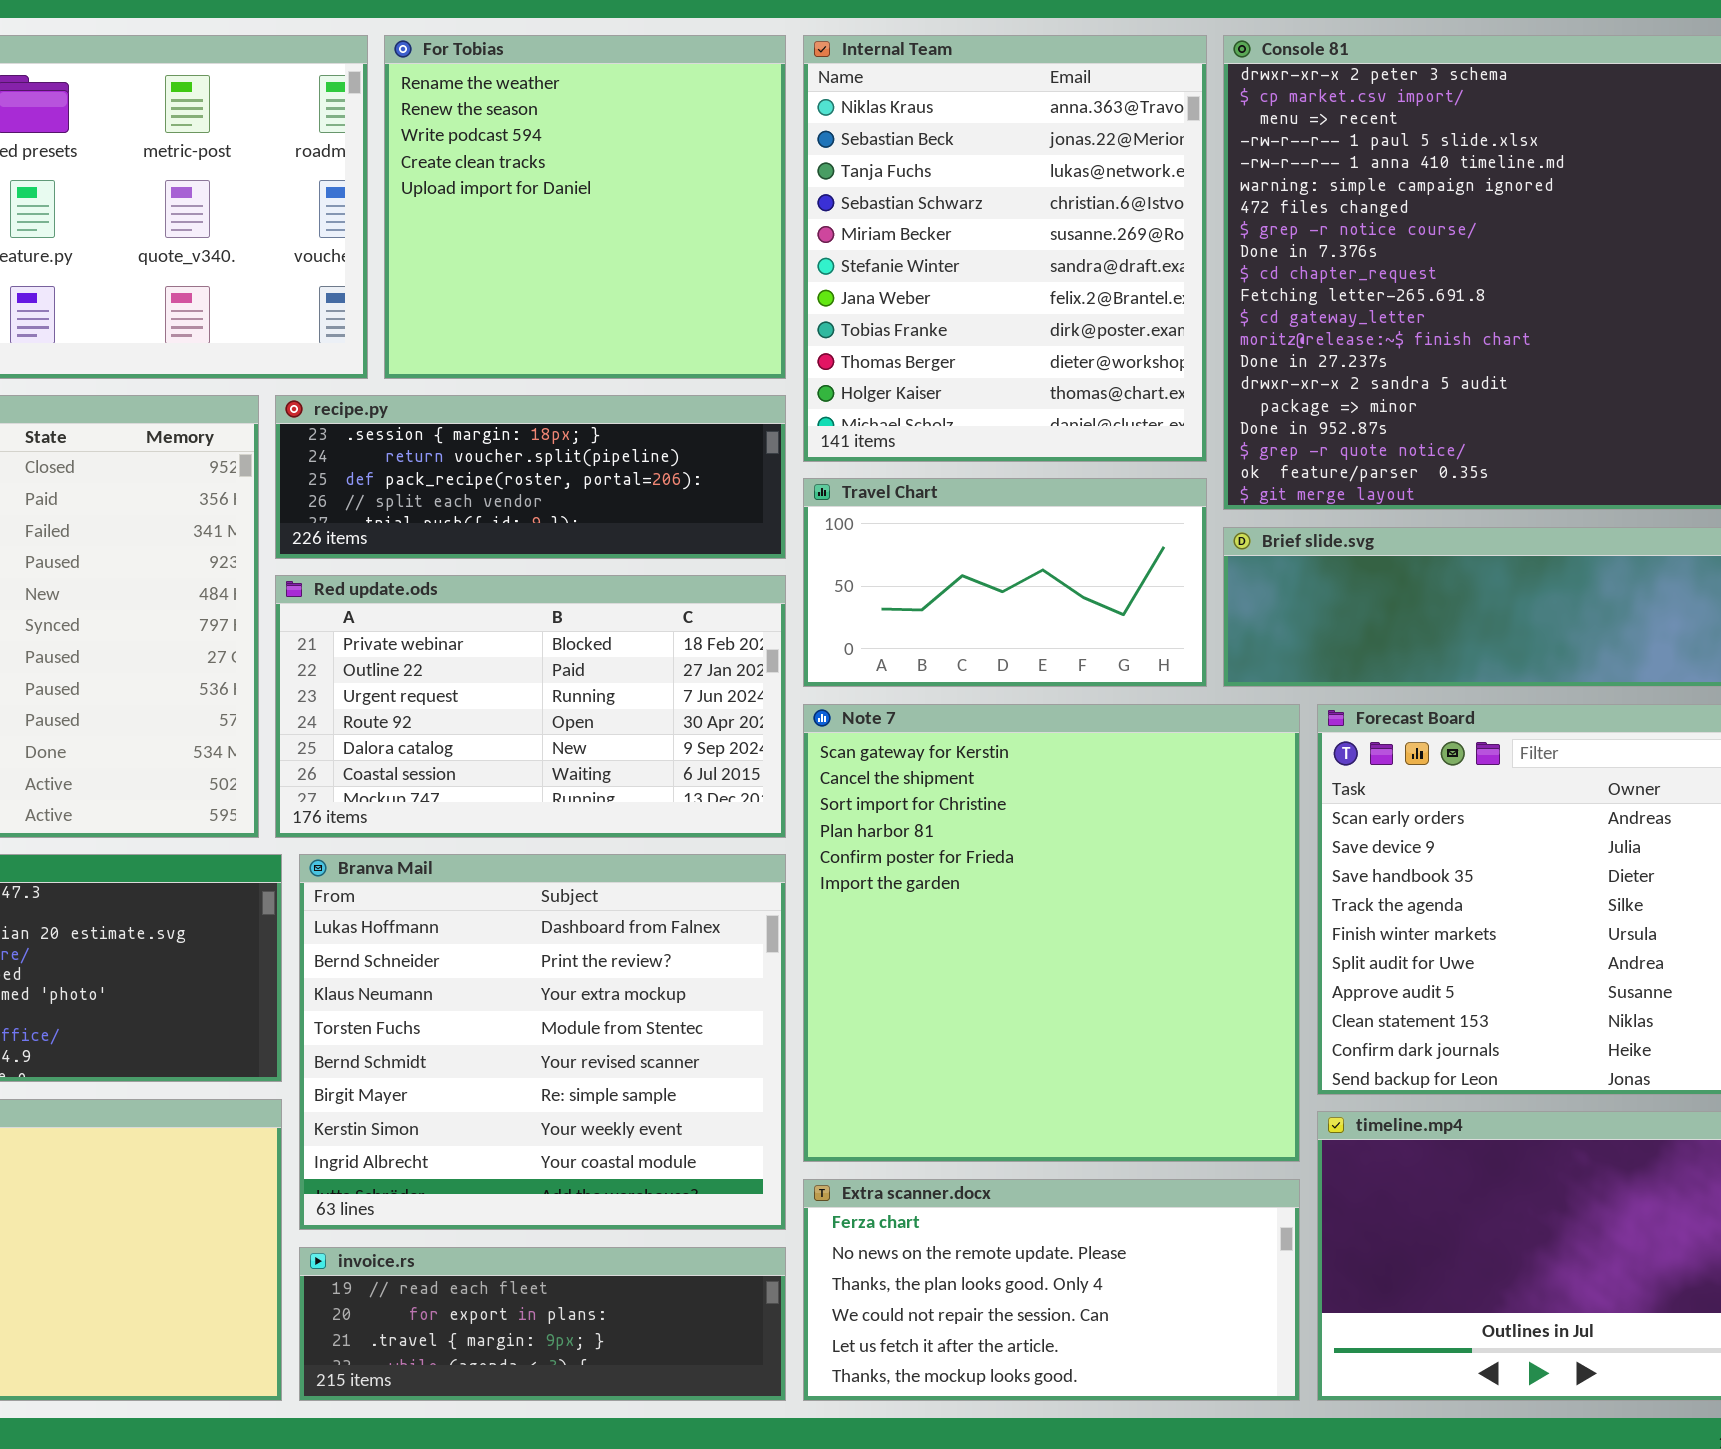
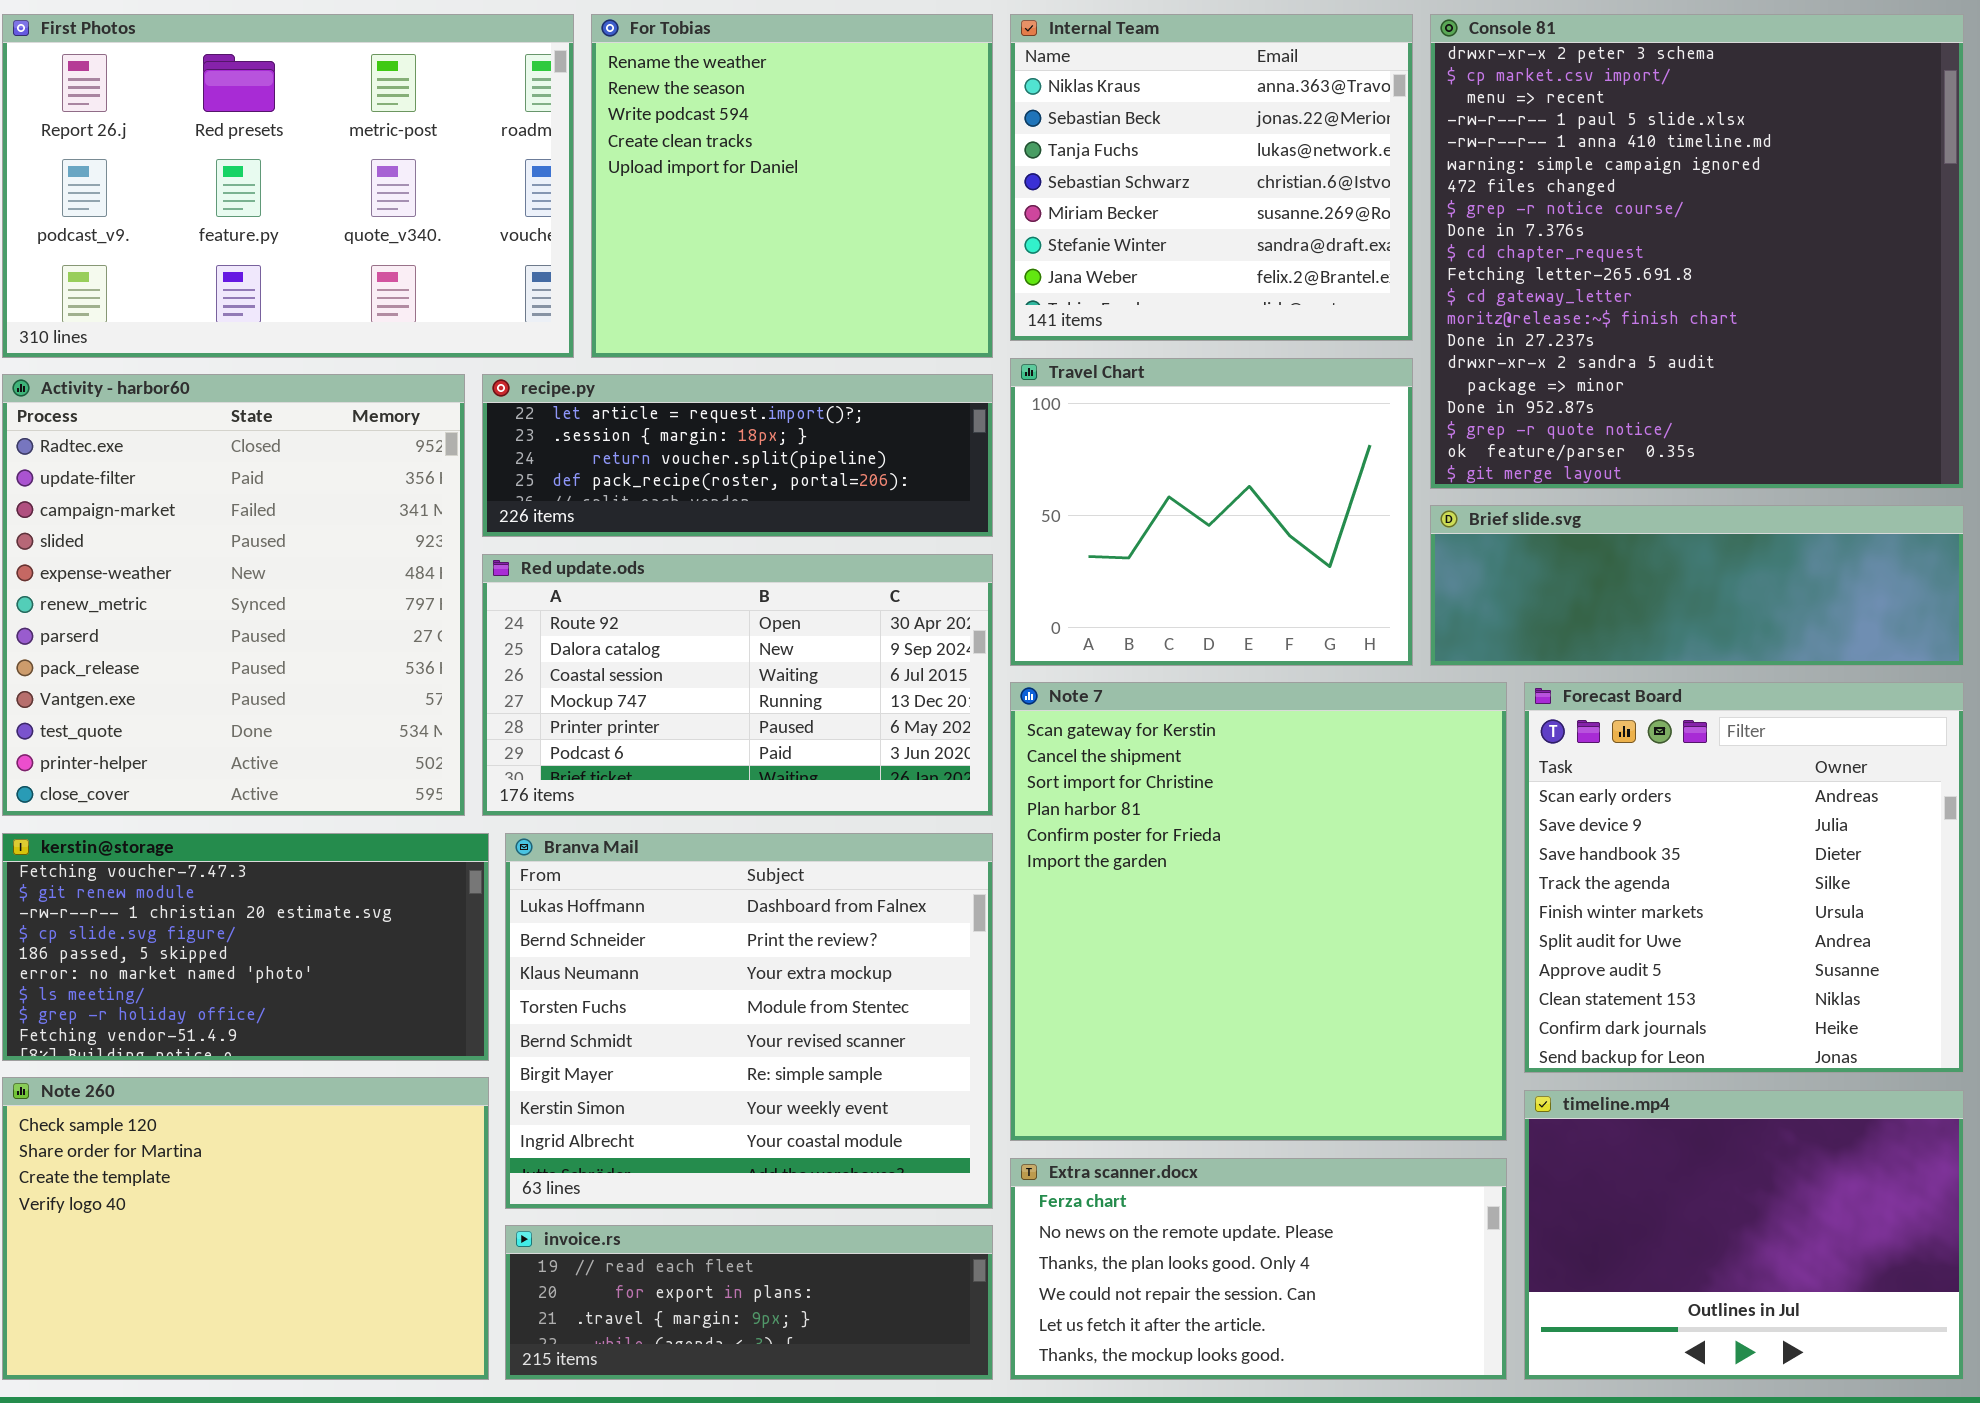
Internal Team: [803,35,1207,462] -> [1010,14,1413,341], resized
recipe.py: [275,395,786,559] -> [482,374,993,537], scrolled up 1 row
Travel Chart: [803,478,1207,687] -> [1010,358,1413,666], resized
Red update.ods: [275,575,786,838] -> [482,554,993,816], scrolled down 3 rows

